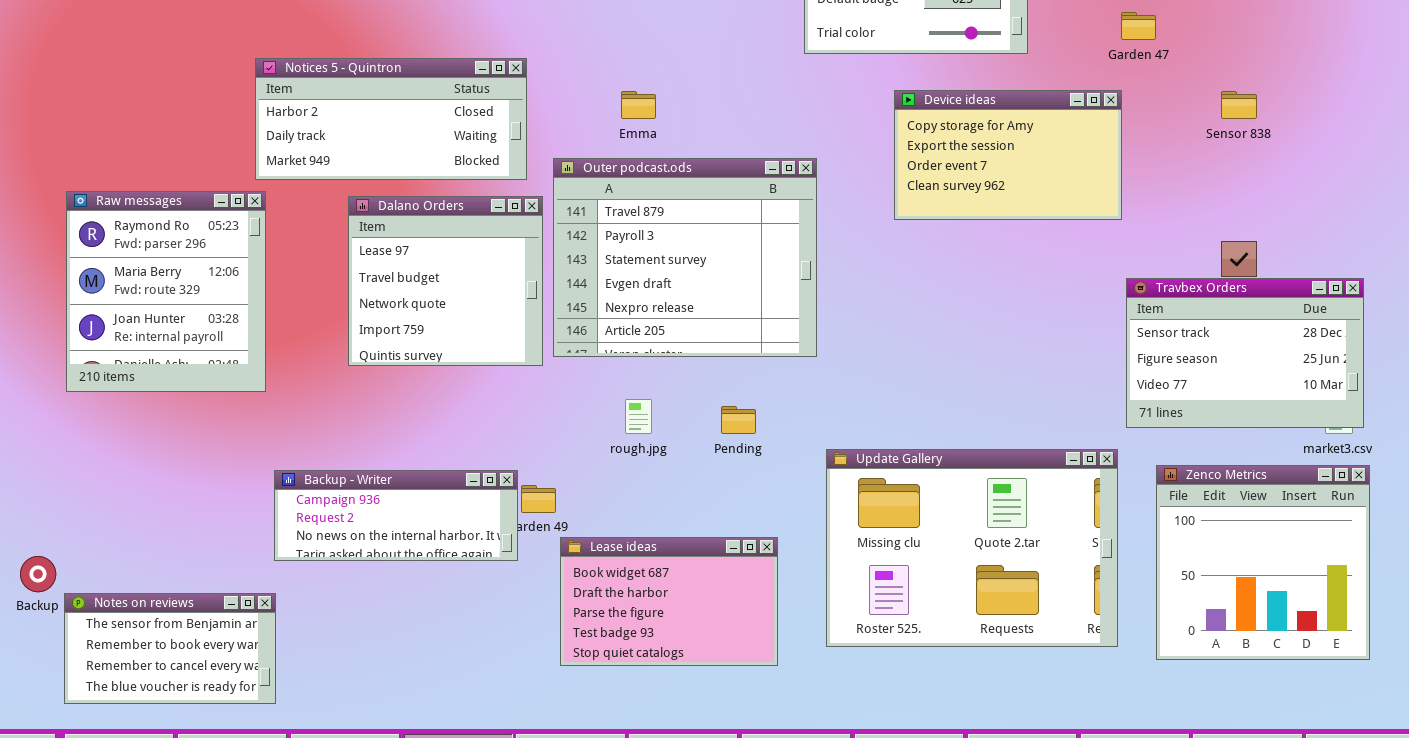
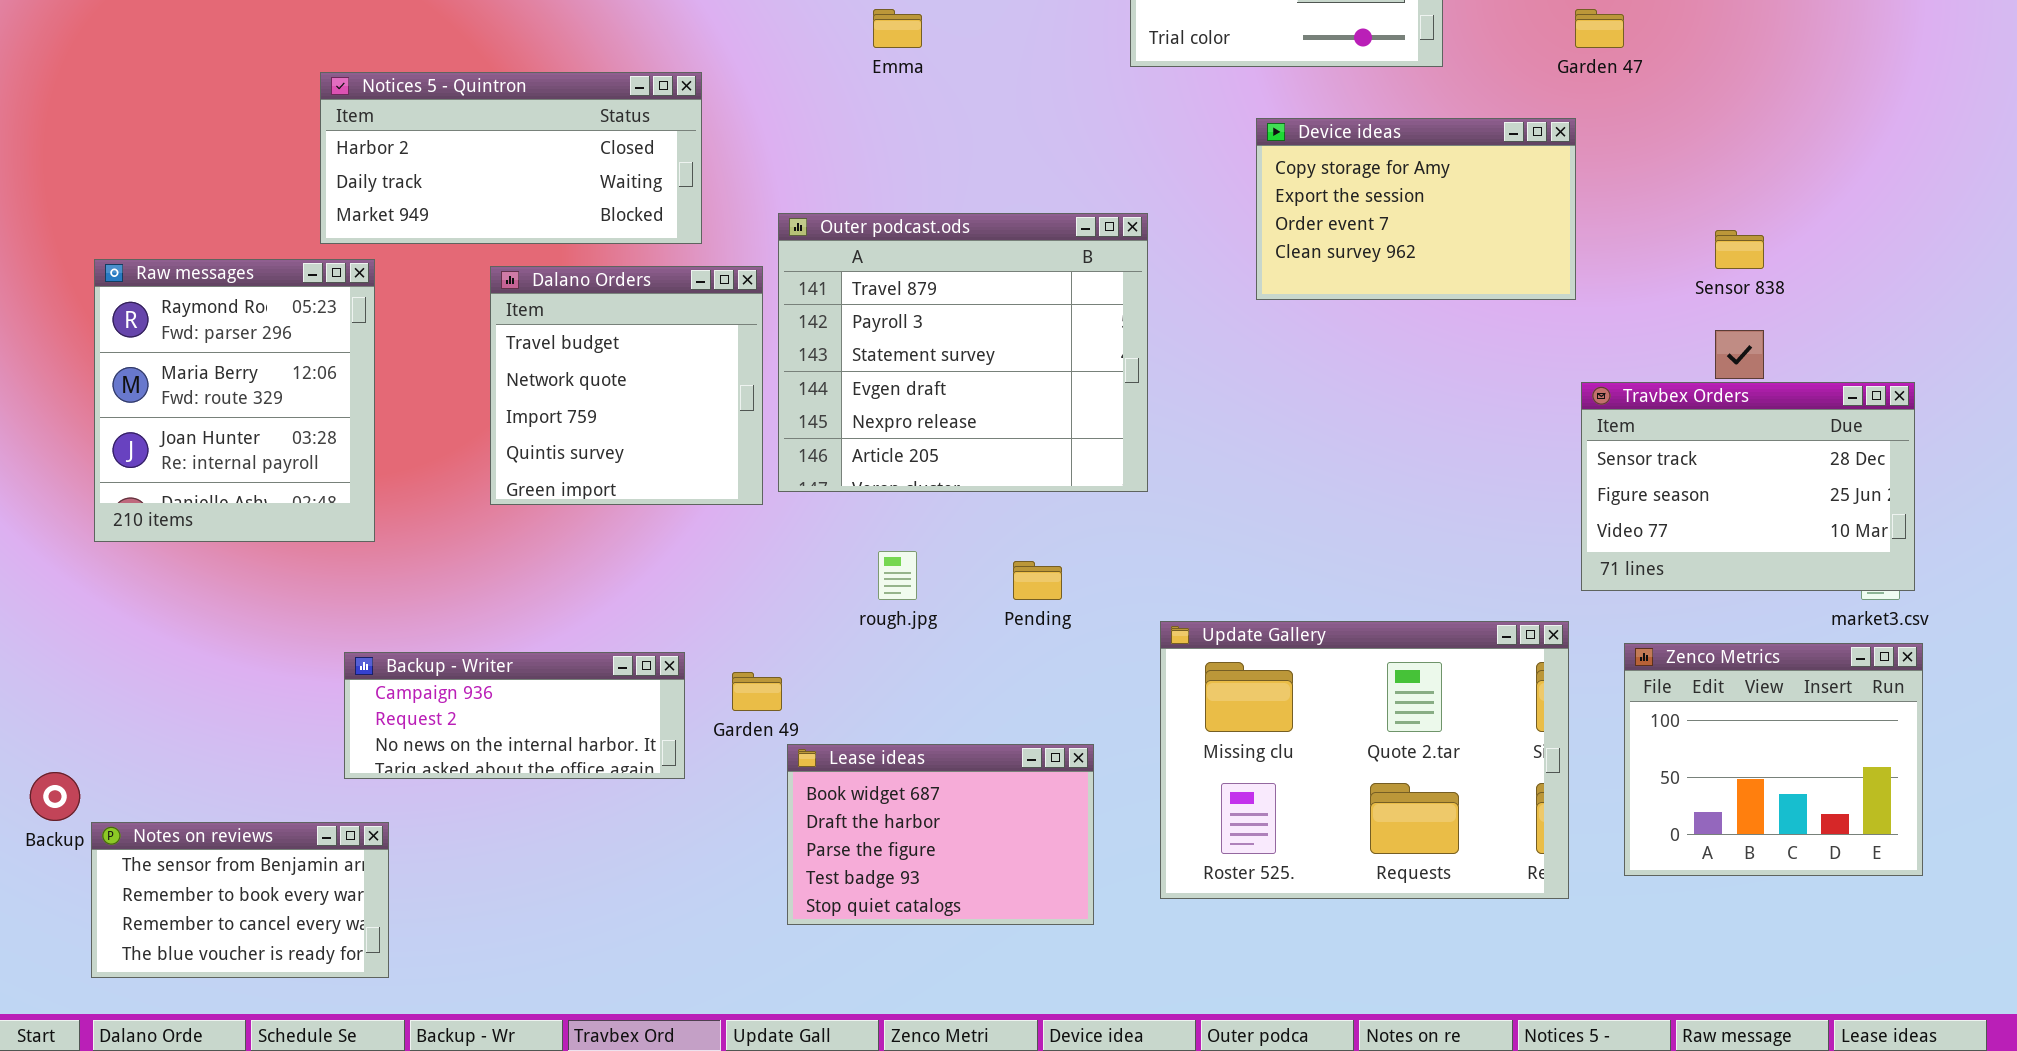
Notices 5 - Quintron: [255,58,527,180] -> [320,72,702,244], moved
Emma: [621,91,656,119] -> [873,9,922,48], moved
Sensor 838: [1221,91,1257,119] -> [1715,230,1764,269], moved
Dalano Orders: [348,196,543,366] -> [490,266,763,505], scrolled down 1 row
Zenco Metrics: [1156,465,1370,660] -> [1624,643,1923,876], resized
Backup - Writer: [274,470,518,561] -> [344,652,685,779], moved

